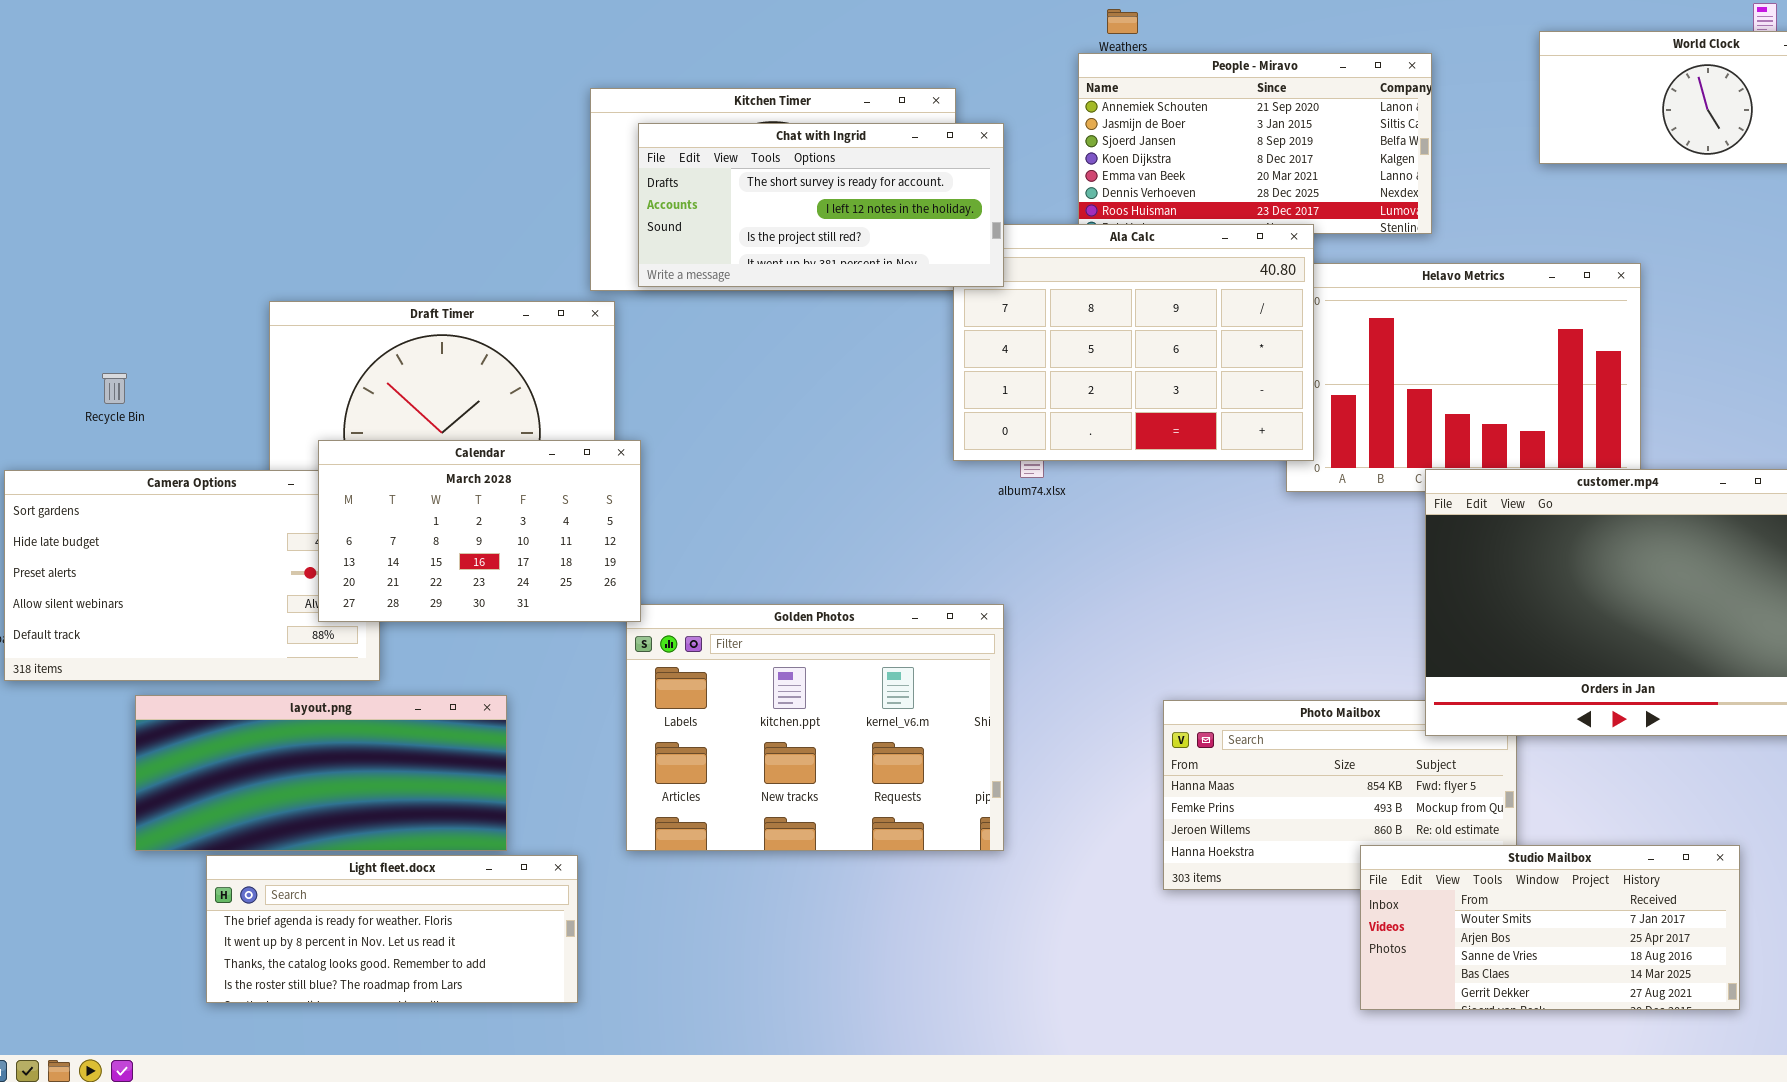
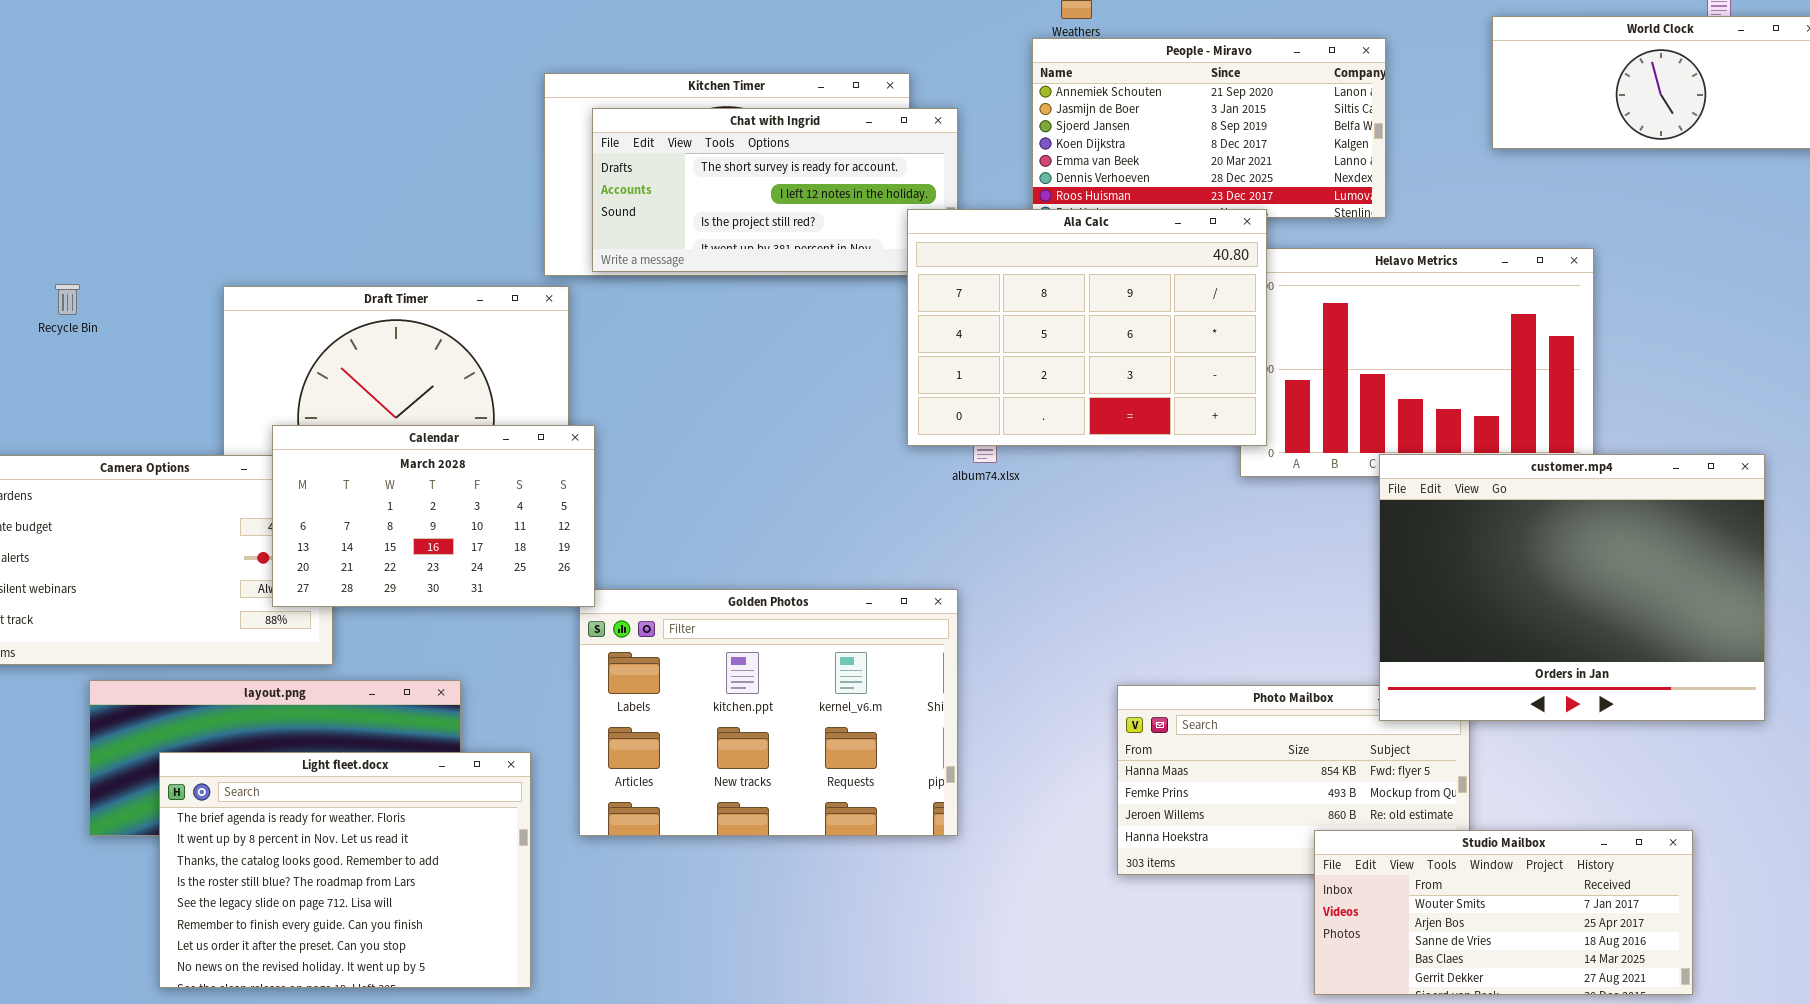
Ala Calc: [953,224,1314,461] -> [907,209,1267,446], raised
Recycle Bin: [102,373,127,404] -> [55,284,80,315], moved
Light fleet.docx: [206,855,578,1003] -> [159,752,531,988], resized

